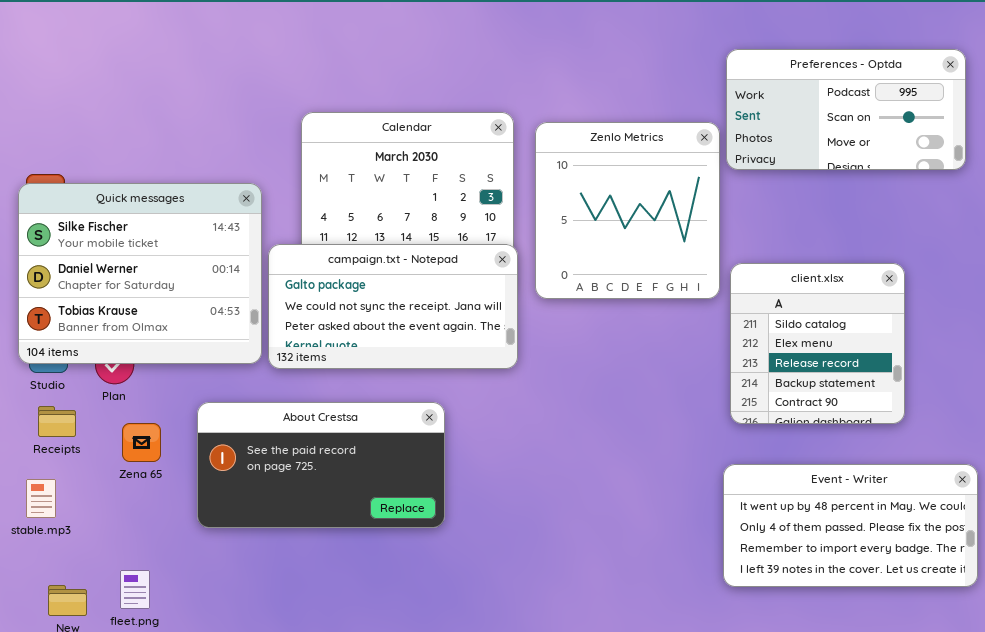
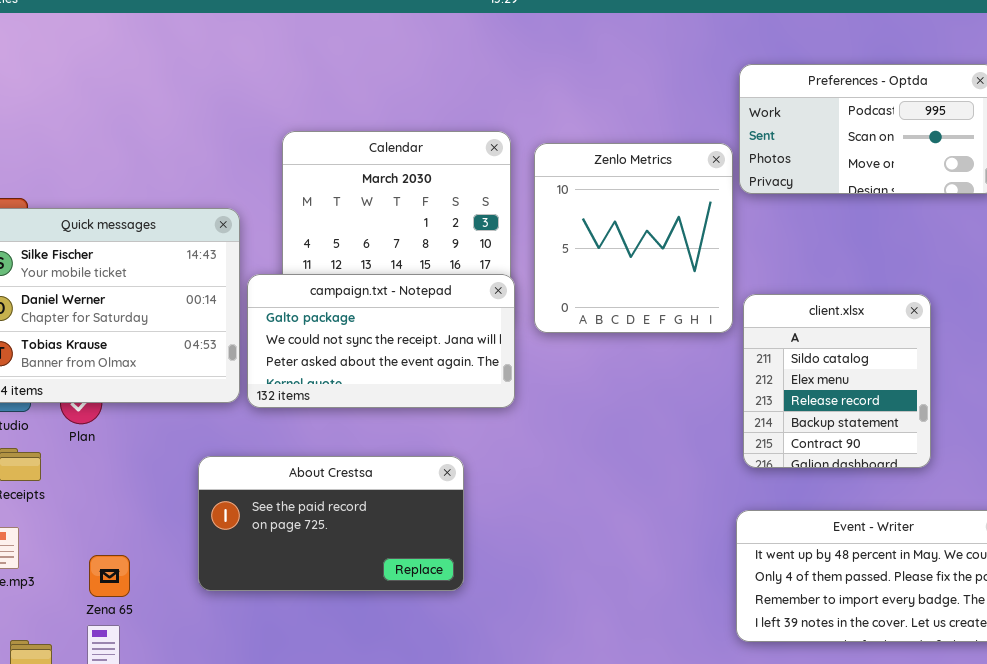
About Crestsa: [197,402,445,528] -> [198,456,464,591], moved
Zena 65: [122,423,161,462] -> [89,555,130,597], moved

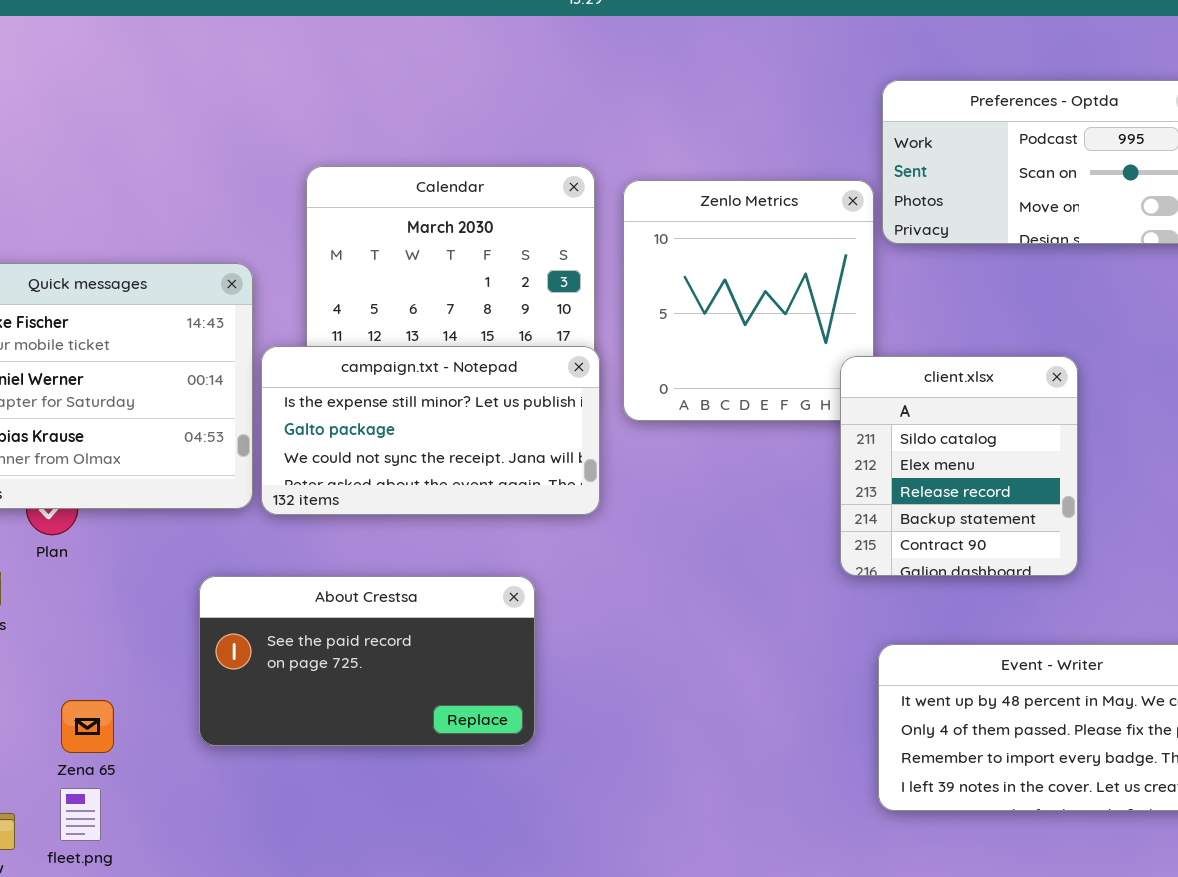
campaign.txt - Notepad: [247,274,515,408] -> [261,346,600,515], scrolled up 1 row
client.xlsx: [743,294,931,468] -> [840,356,1078,576], moved

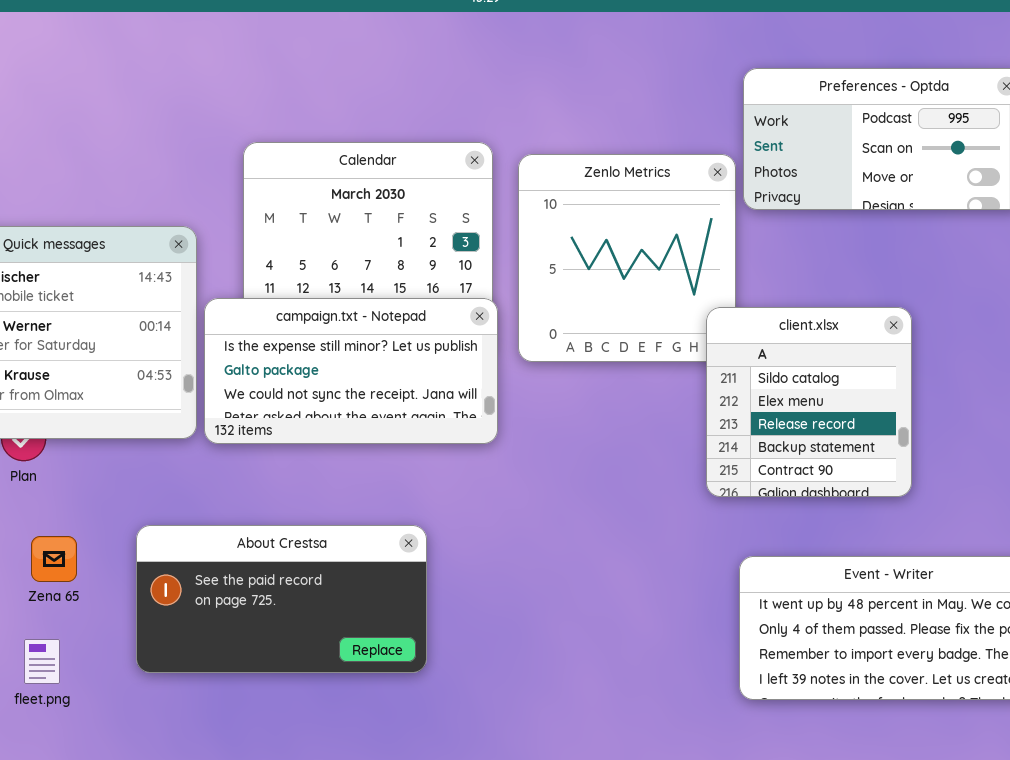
About Crestsa: [199,576,535,746] -> [136,525,427,673], moved
Zena 65: [61,700,114,753] -> [31,536,77,582], moved
fleet.png: [60,788,101,841] -> [24,639,60,684], moved

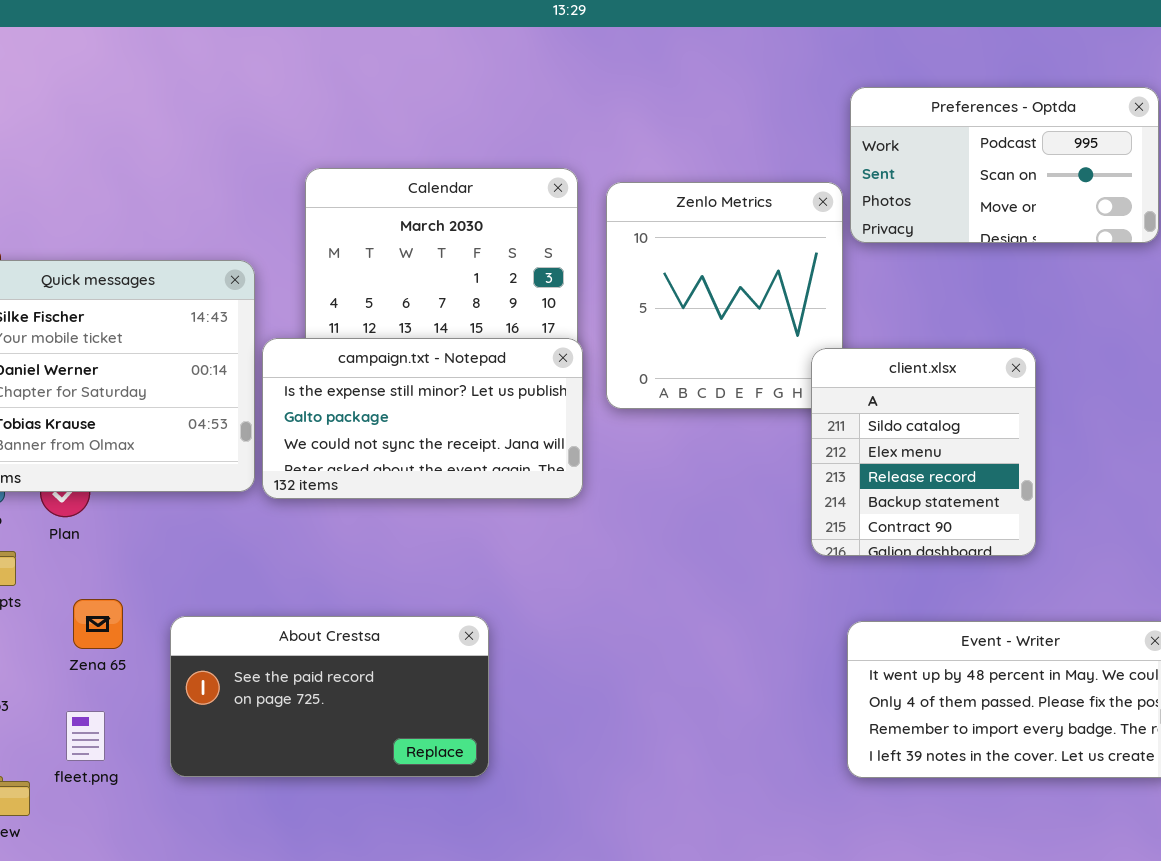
About Crestsa: [136,525,427,673] -> [170,616,489,777], moved

